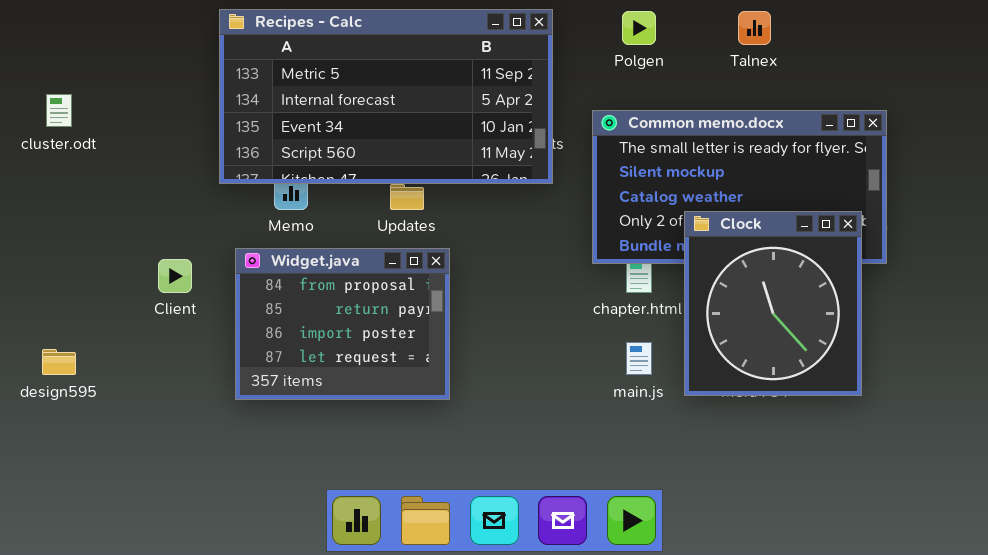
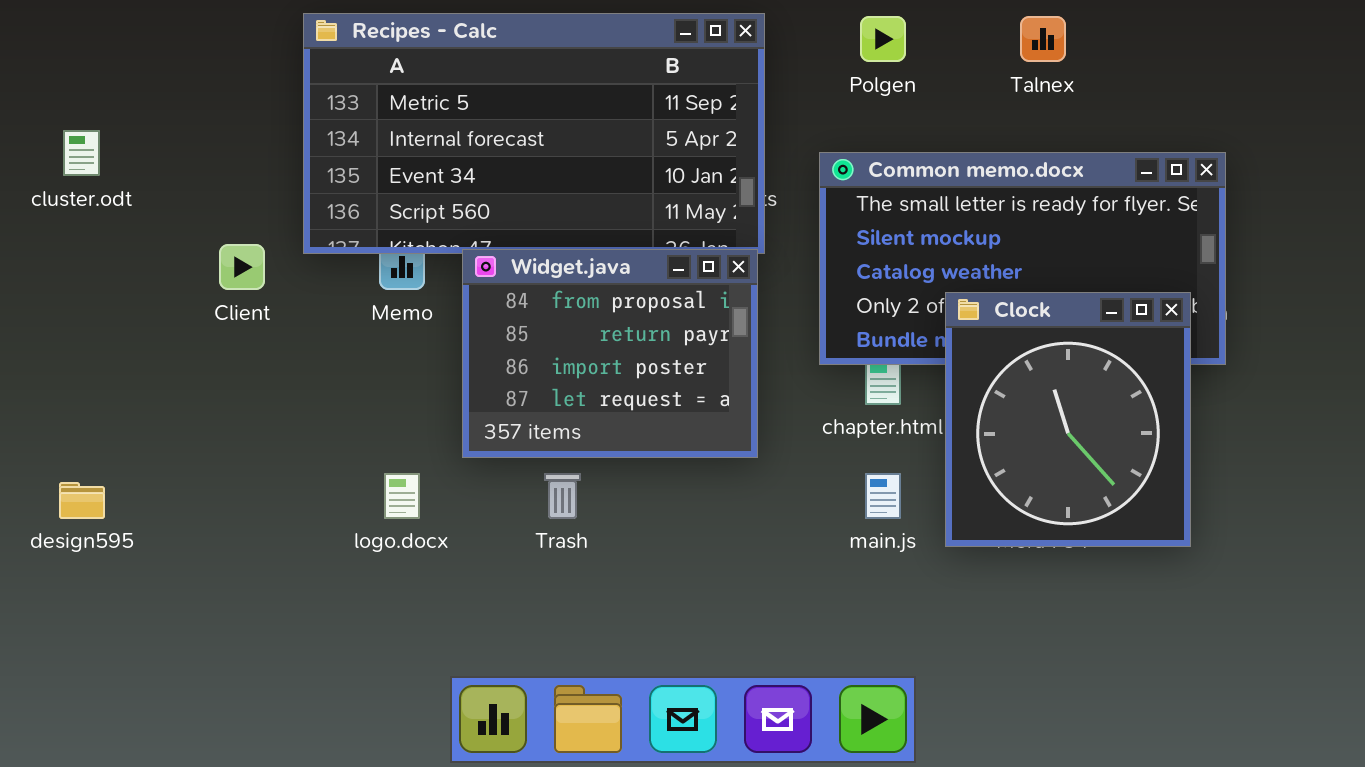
Widget.java: [235,248,450,400] -> [462,249,758,458], moved
Client: [158,259,192,293] -> [219,244,265,290], moved

